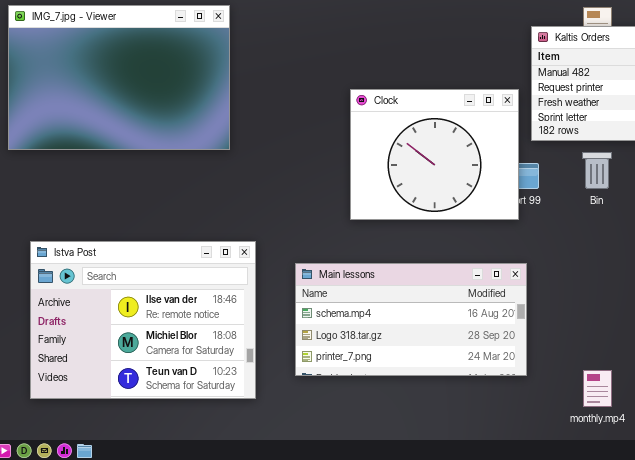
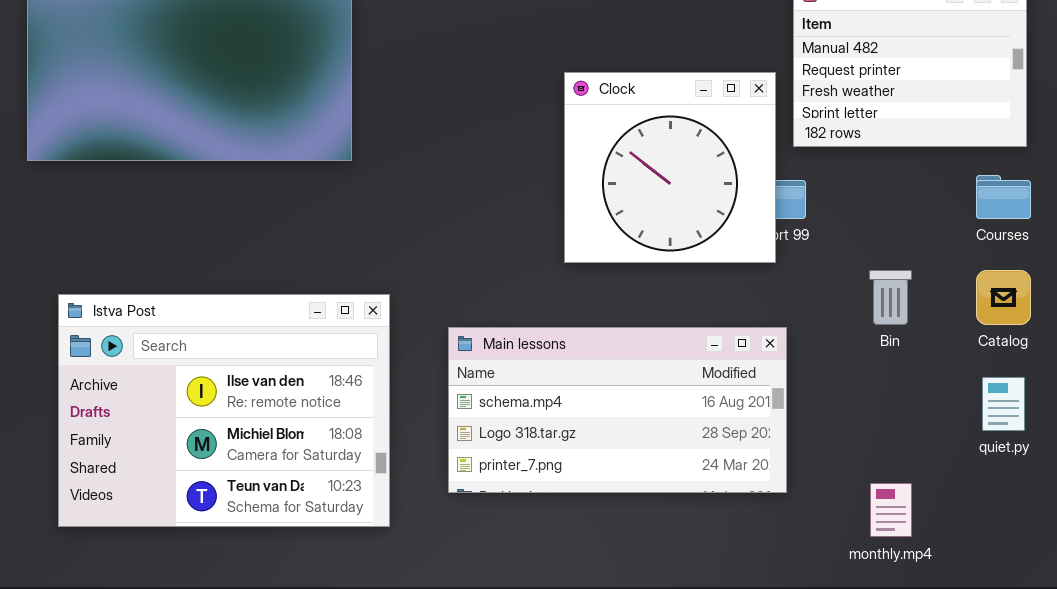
Clock: [350,89,519,220] -> [564,72,776,263], resized
Bin: [582,152,612,189] -> [869,270,912,325], moved

